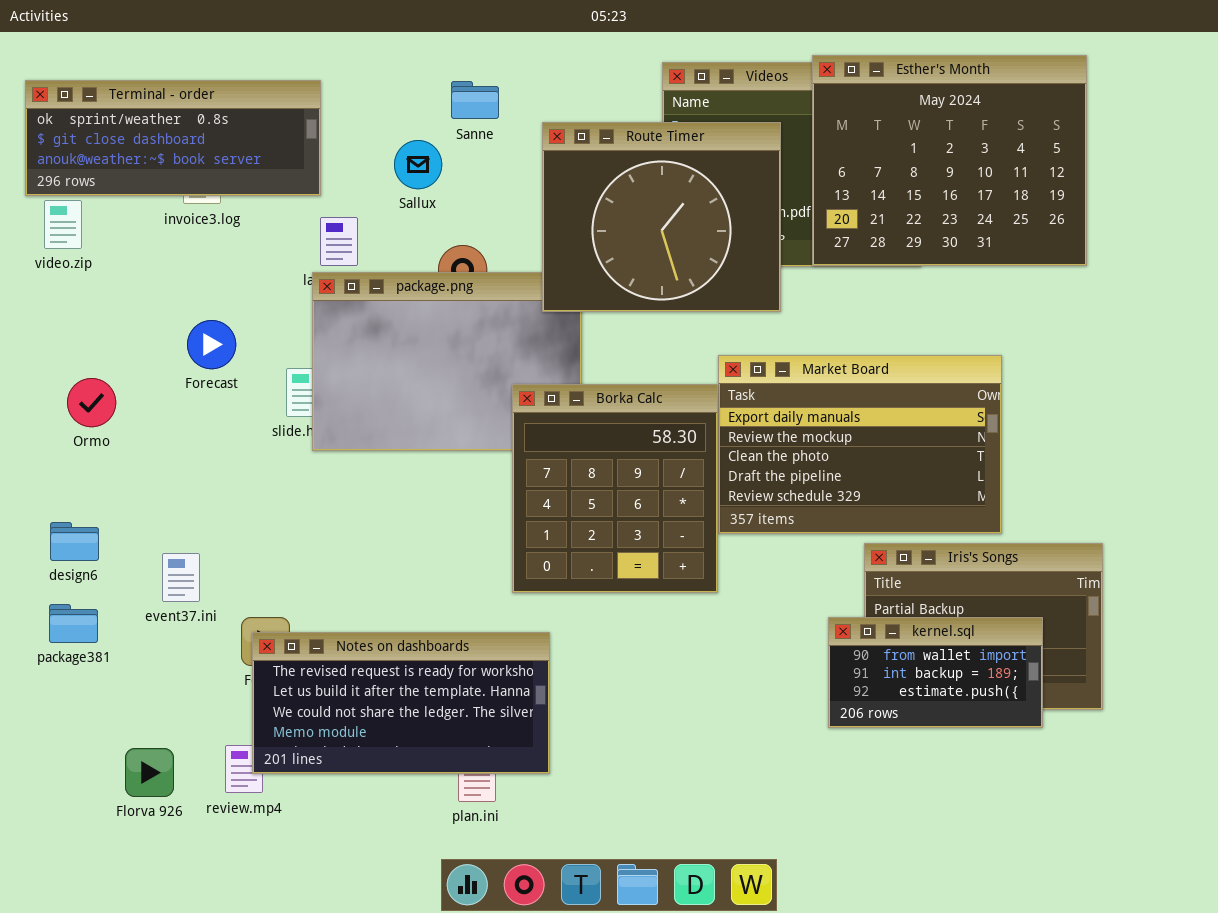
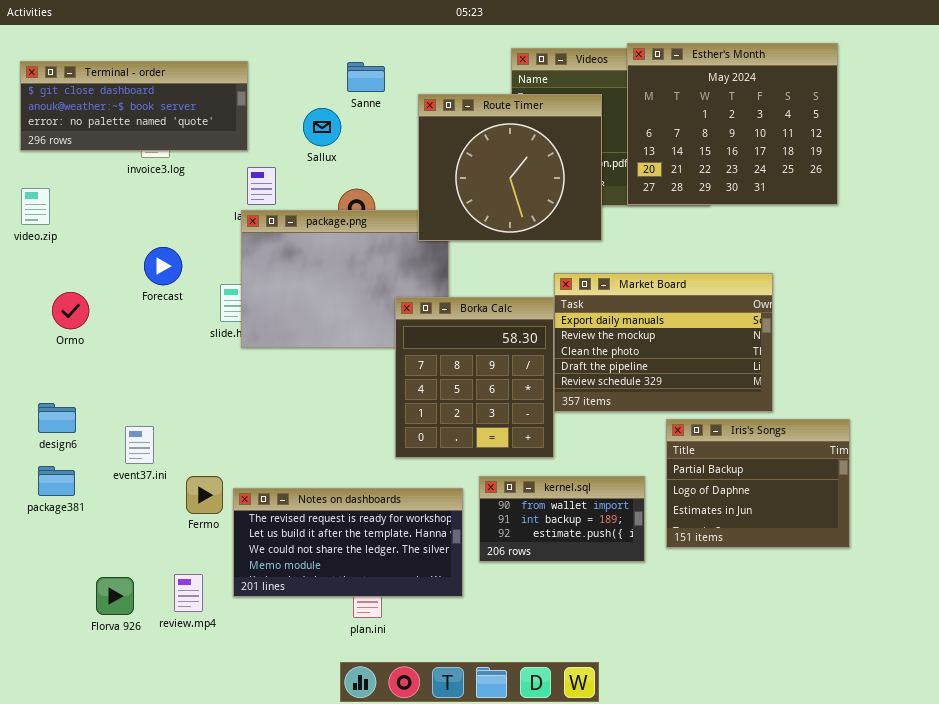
Terminal - order: [25,80,321,196] -> [20,61,248,151], scrolled down 1 row
video.zip: [44,200,82,249] -> [21,188,50,225], moved
kernel.sql: [828,617,1043,728] -> [479,476,645,562], moved
Notes on dashboards: [252,632,550,774] -> [233,488,463,597], moved

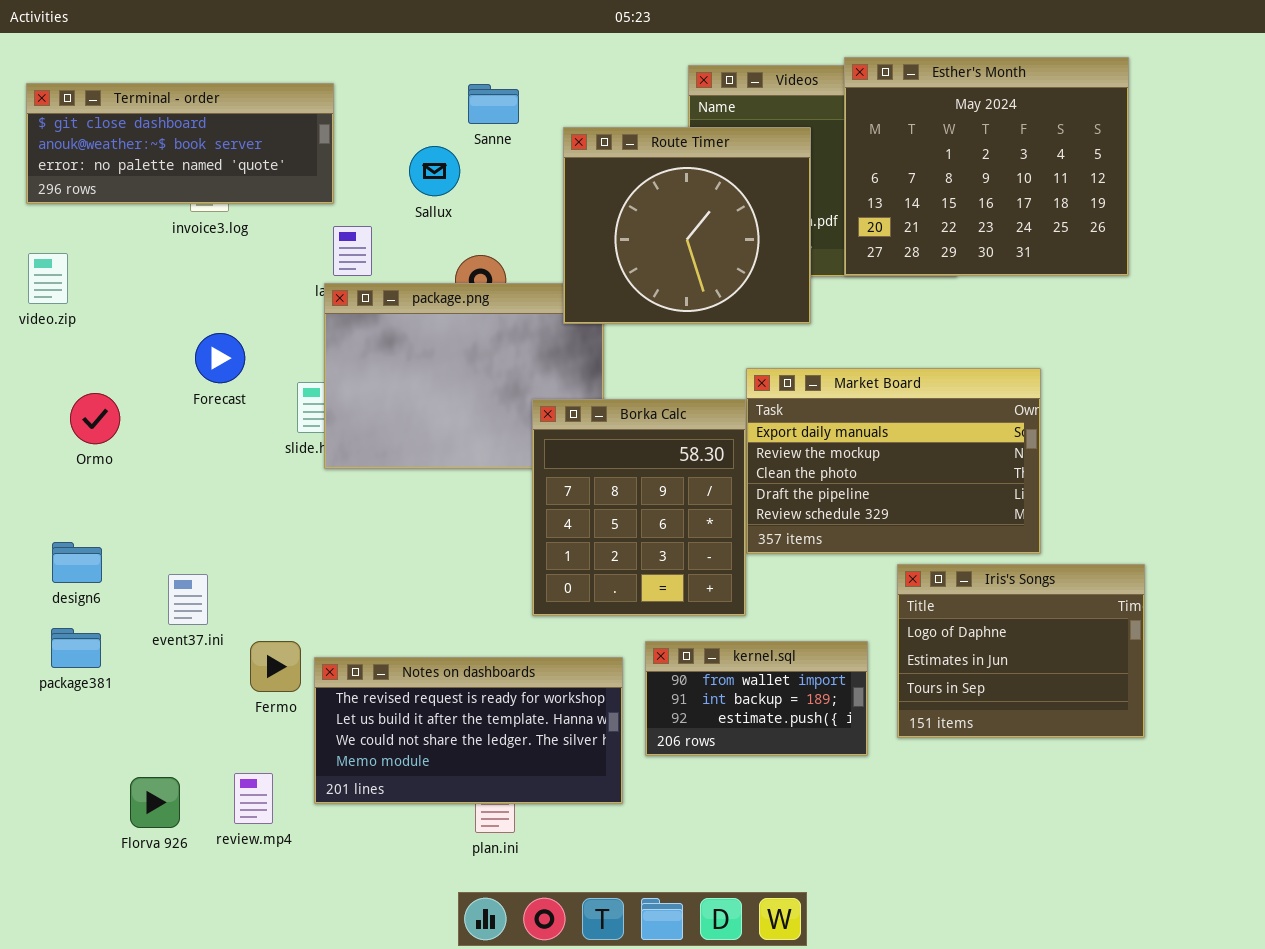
Iris's Songs: [666,419,850,548] -> [897,564,1145,738], scrolled down 1 row

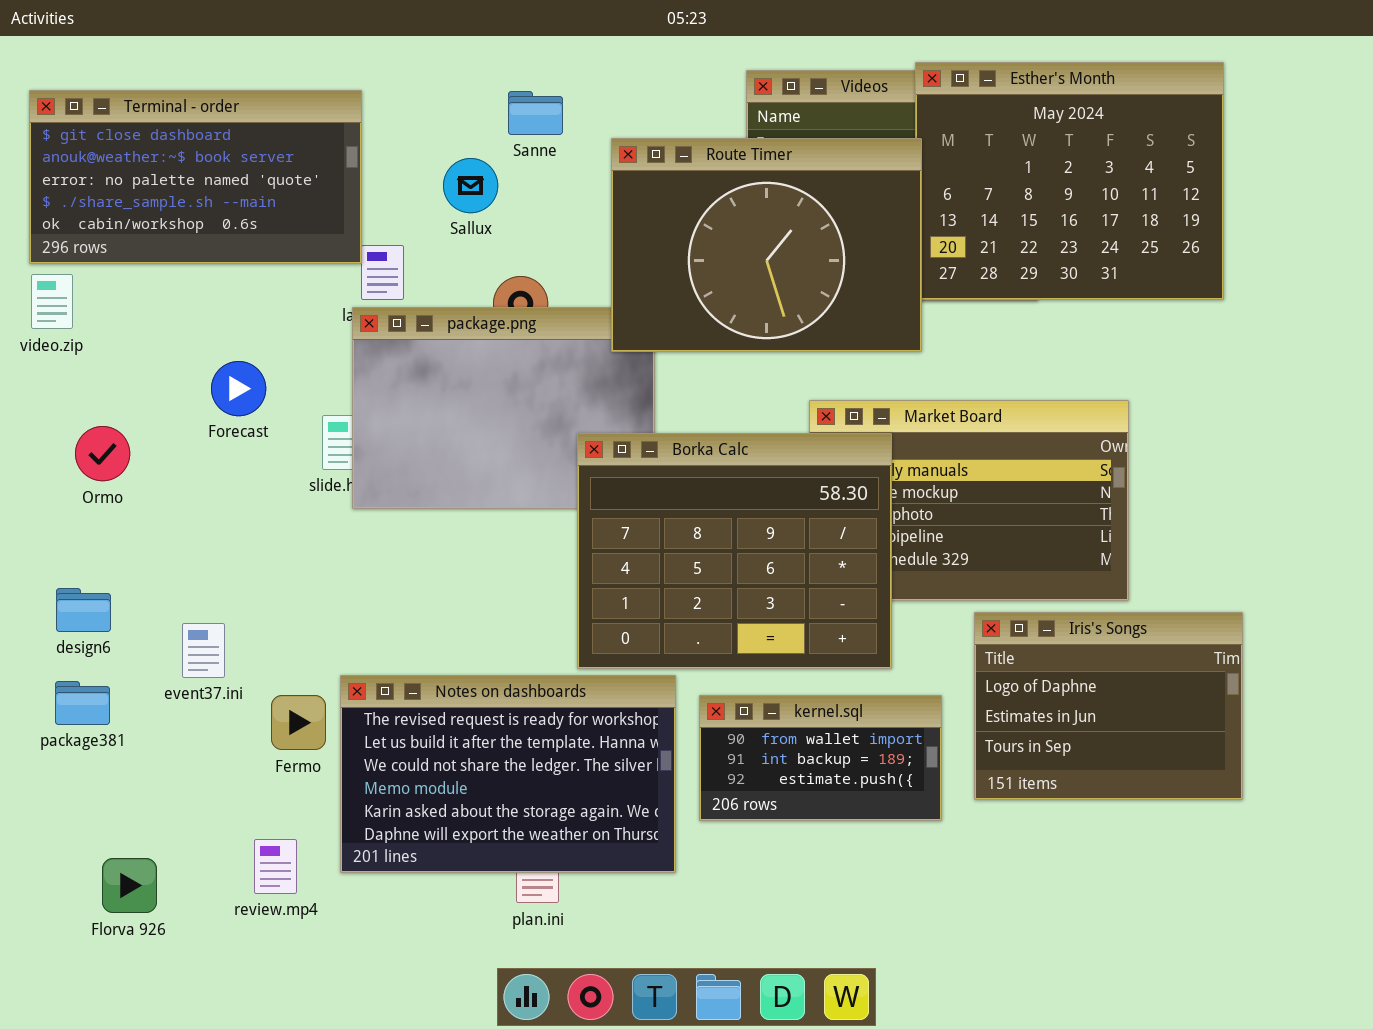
Terminal - order: [26,83,334,204] -> [29,90,362,264], resized
Route Timer: [563,127,811,324] -> [611,138,922,352], resized
Borka Calc: [532,399,746,616] -> [577,433,892,669], resized
Notes on dashboards: [314,657,623,804] -> [340,675,676,873], resized
Florva 926: [130,777,180,828] -> [102,858,157,913], moved

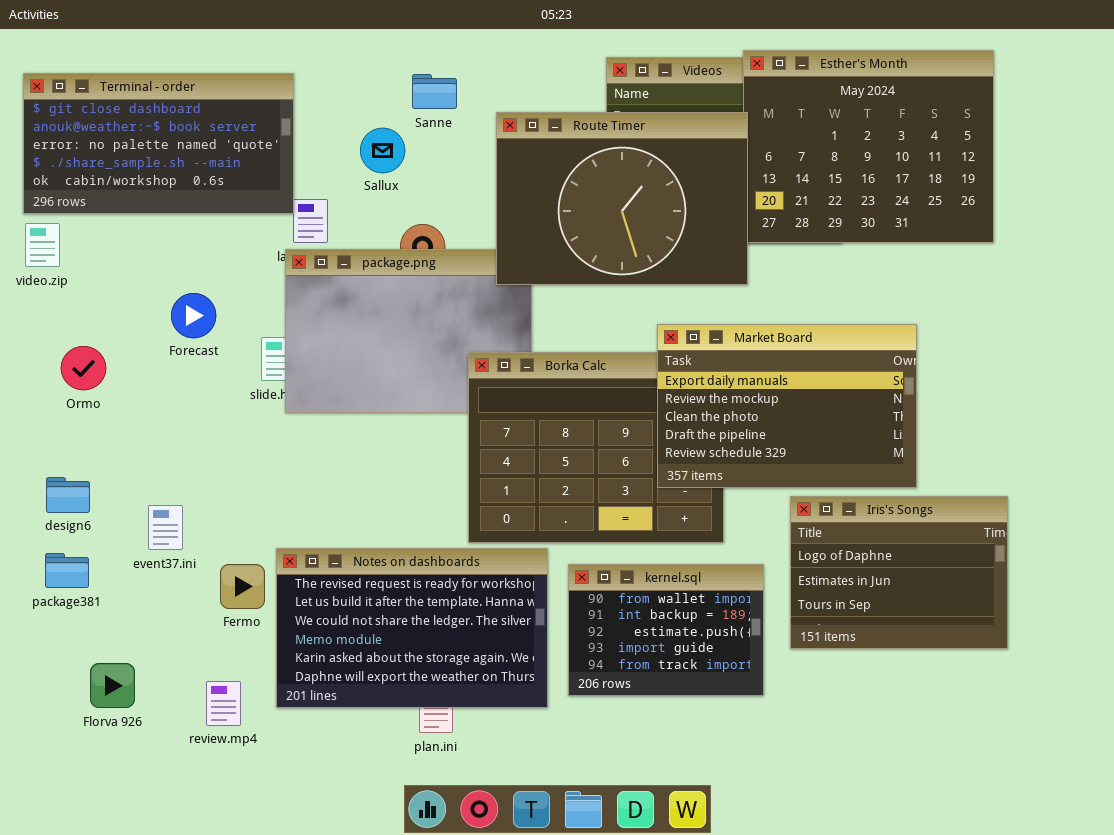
Market Board: [809,400,1129,601] -> [657,324,917,488], raised
kernel.sql: [699,695,942,821] -> [568,564,764,696], resized
Florva 926: [102,858,157,913] -> [90,663,135,708], moved

